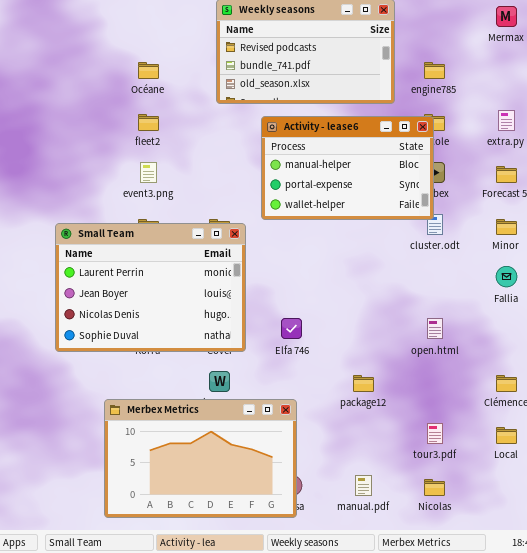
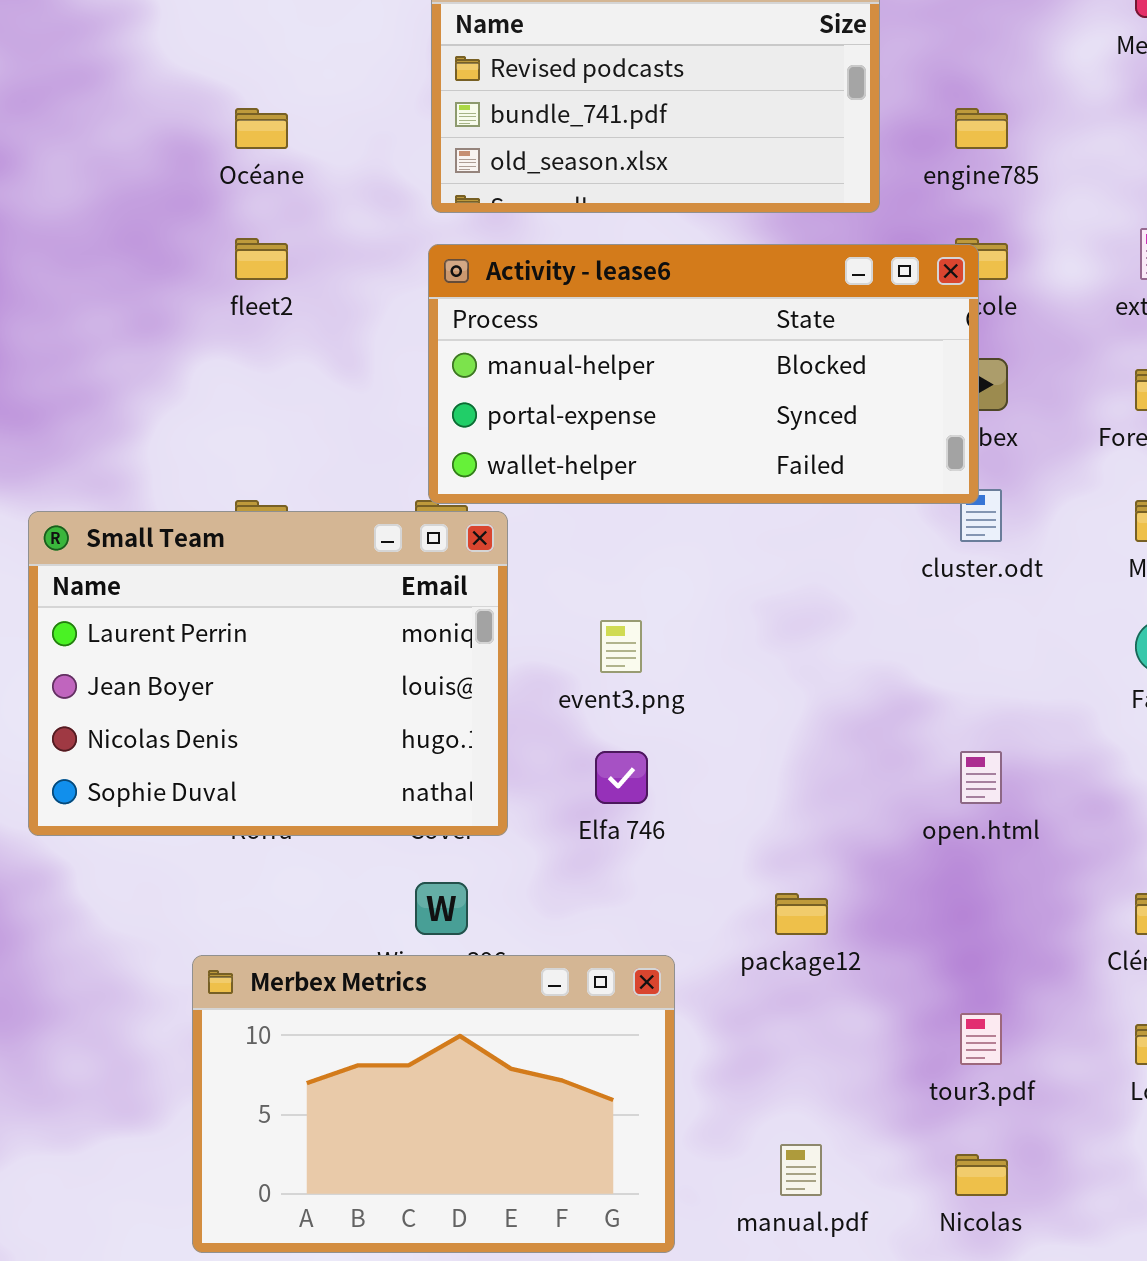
Activity - lease6: [261,116,434,220] -> [428,244,979,504], resized
event3.png: [140,162,157,183] -> [600,620,642,673], moved
Merbex Metrics: [104,399,297,518] -> [192,955,675,1253], moved

